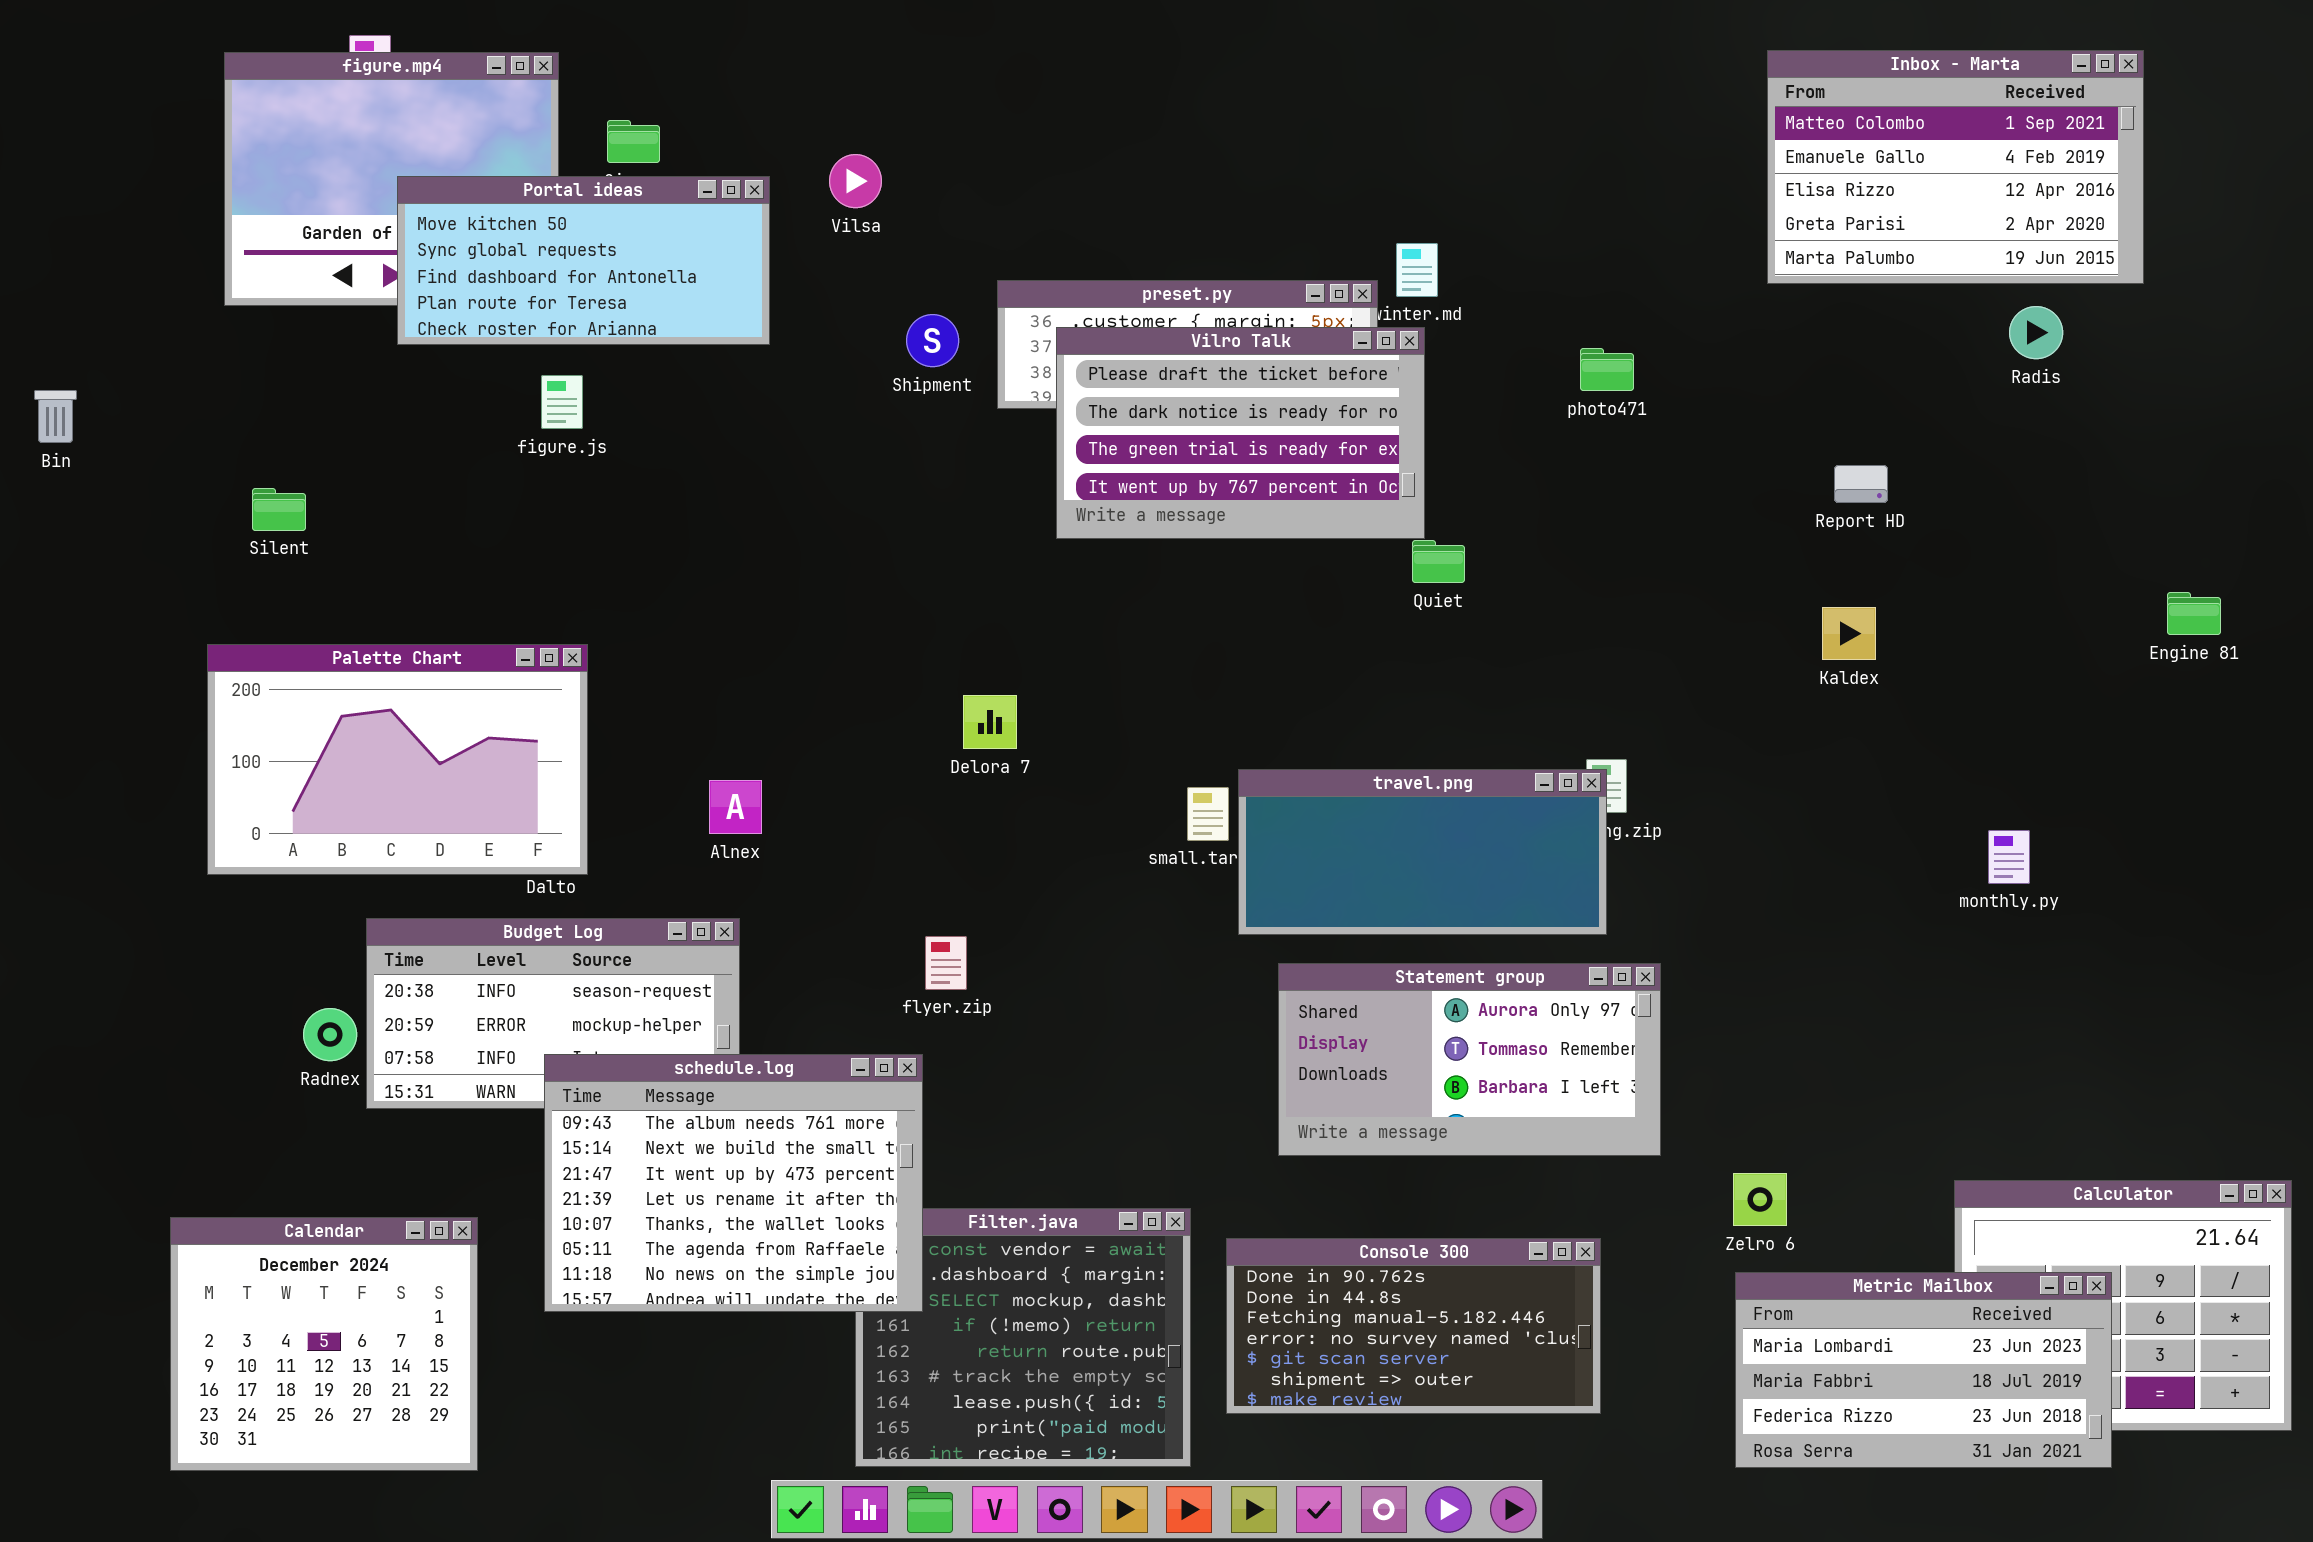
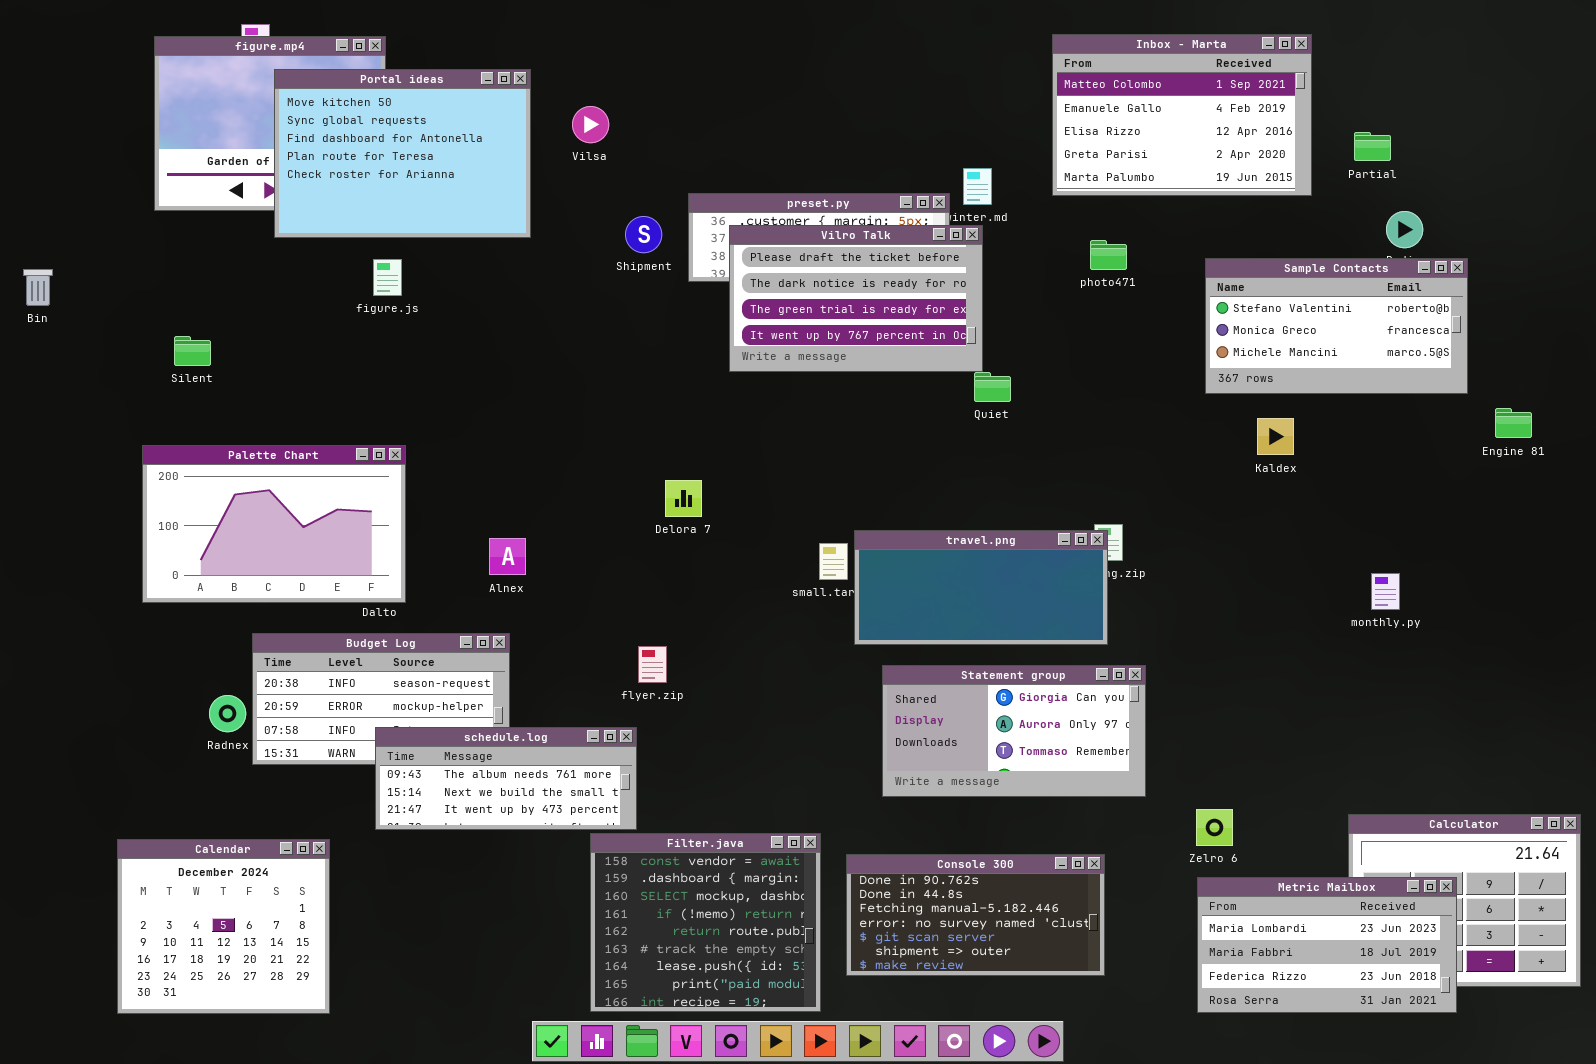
Inbox - Marta: [1767,50,2144,284] -> [1052,34,1312,196], moved
Portal ideas: [397,176,770,345] -> [274,69,531,238], resized
Sample Contacts: none -> [1205,258,1468,394], opened
Statement group: [1278,963,1661,1156] -> [882,665,1146,797], scrolled up 1 row
schedule.log: [544,1054,923,1312] -> [375,727,637,830], resized

